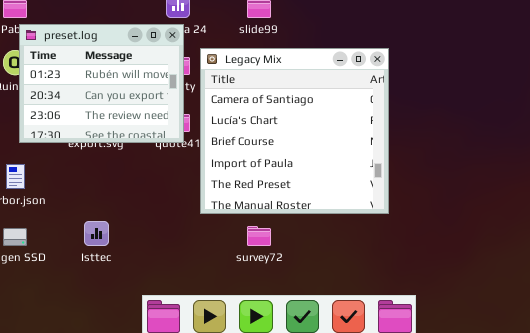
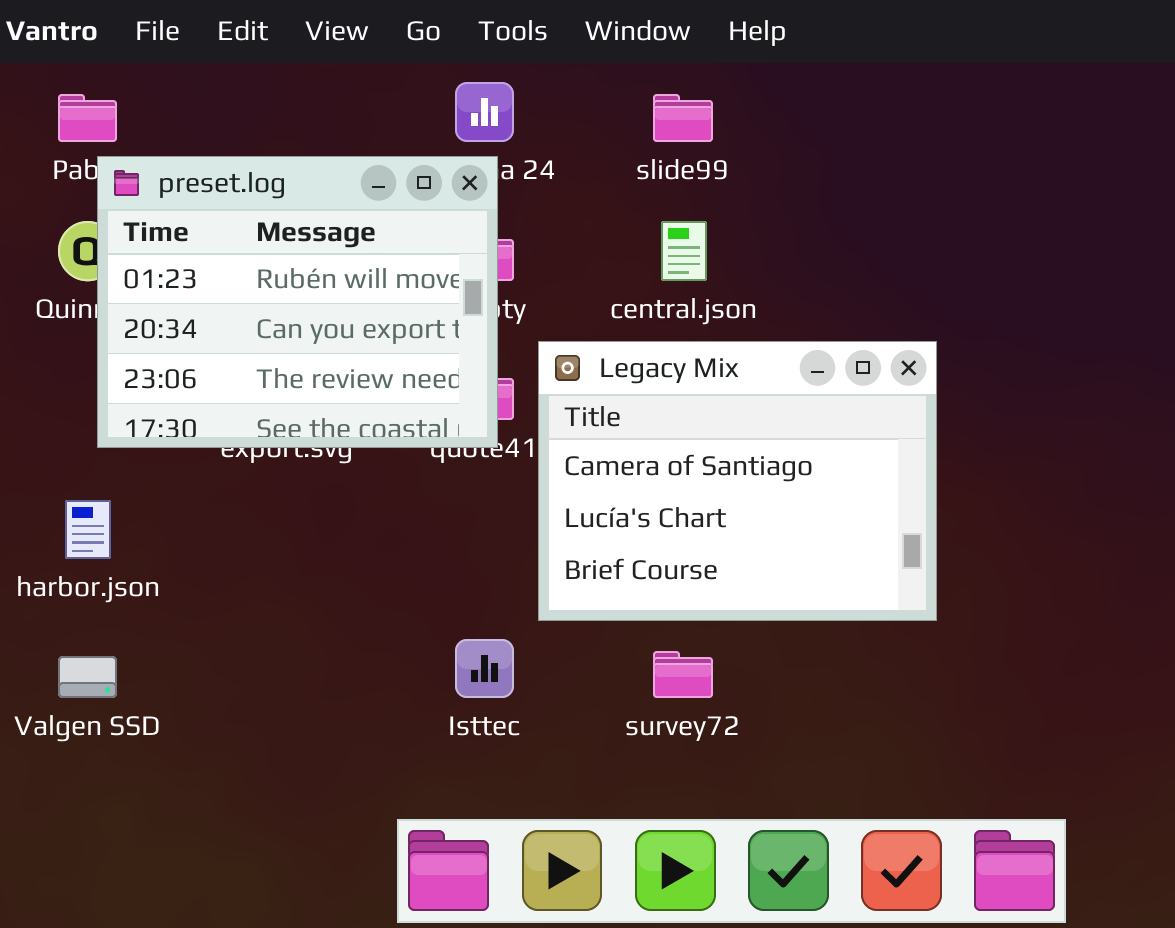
Legacy Mix: [200,48,389,214] -> [538,341,937,621], resized
Isttec: [84,221,109,246] -> [455,639,514,698], moved

